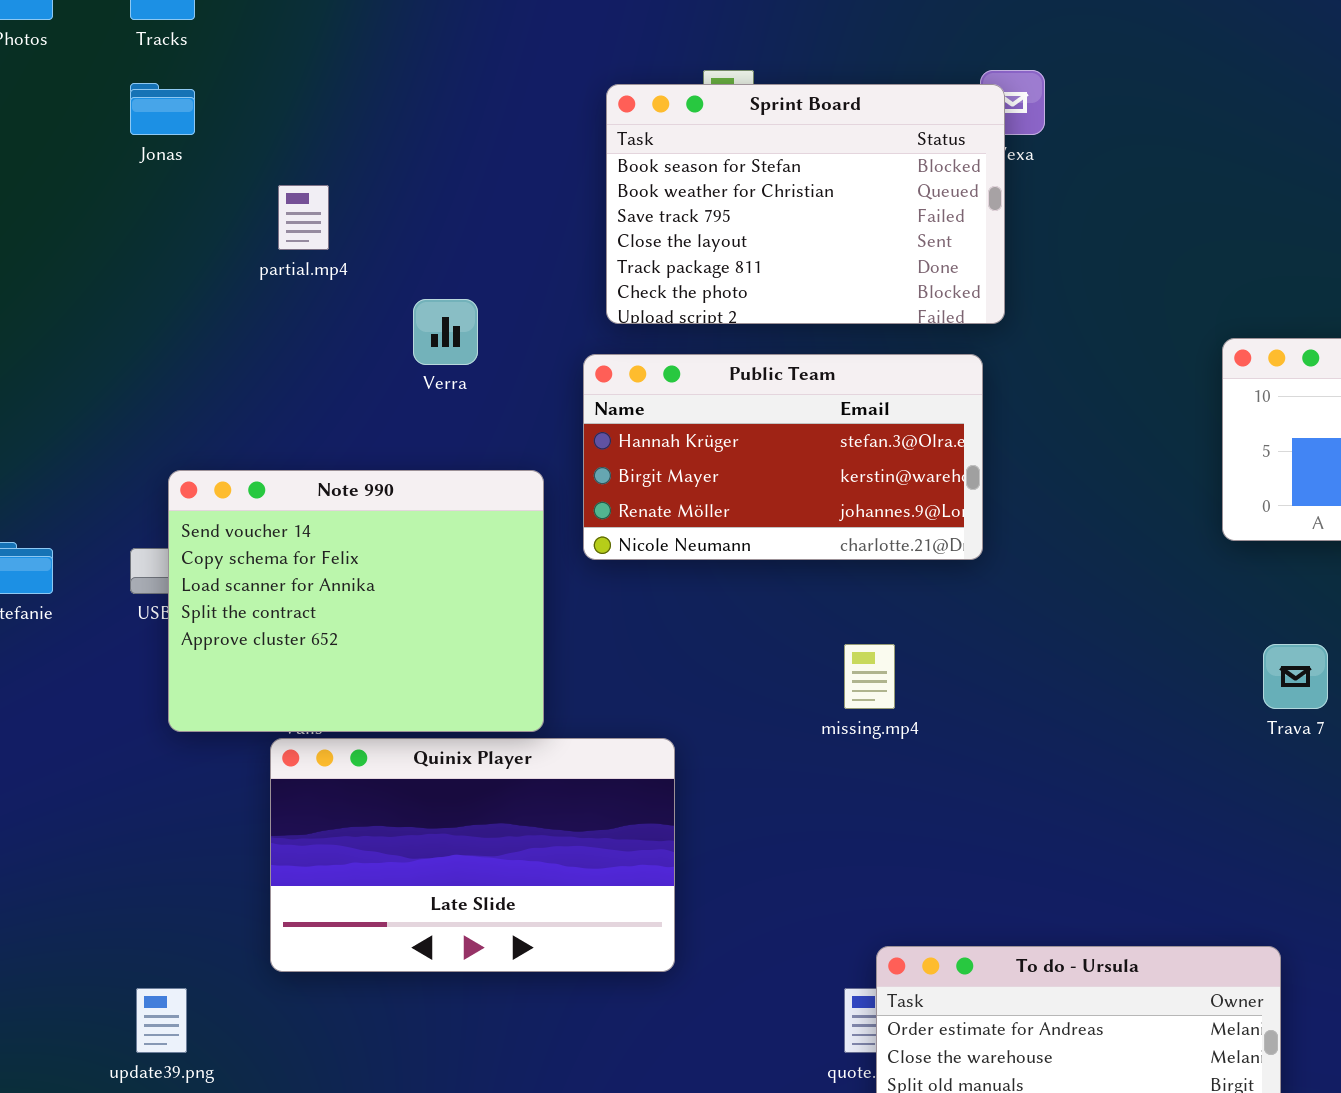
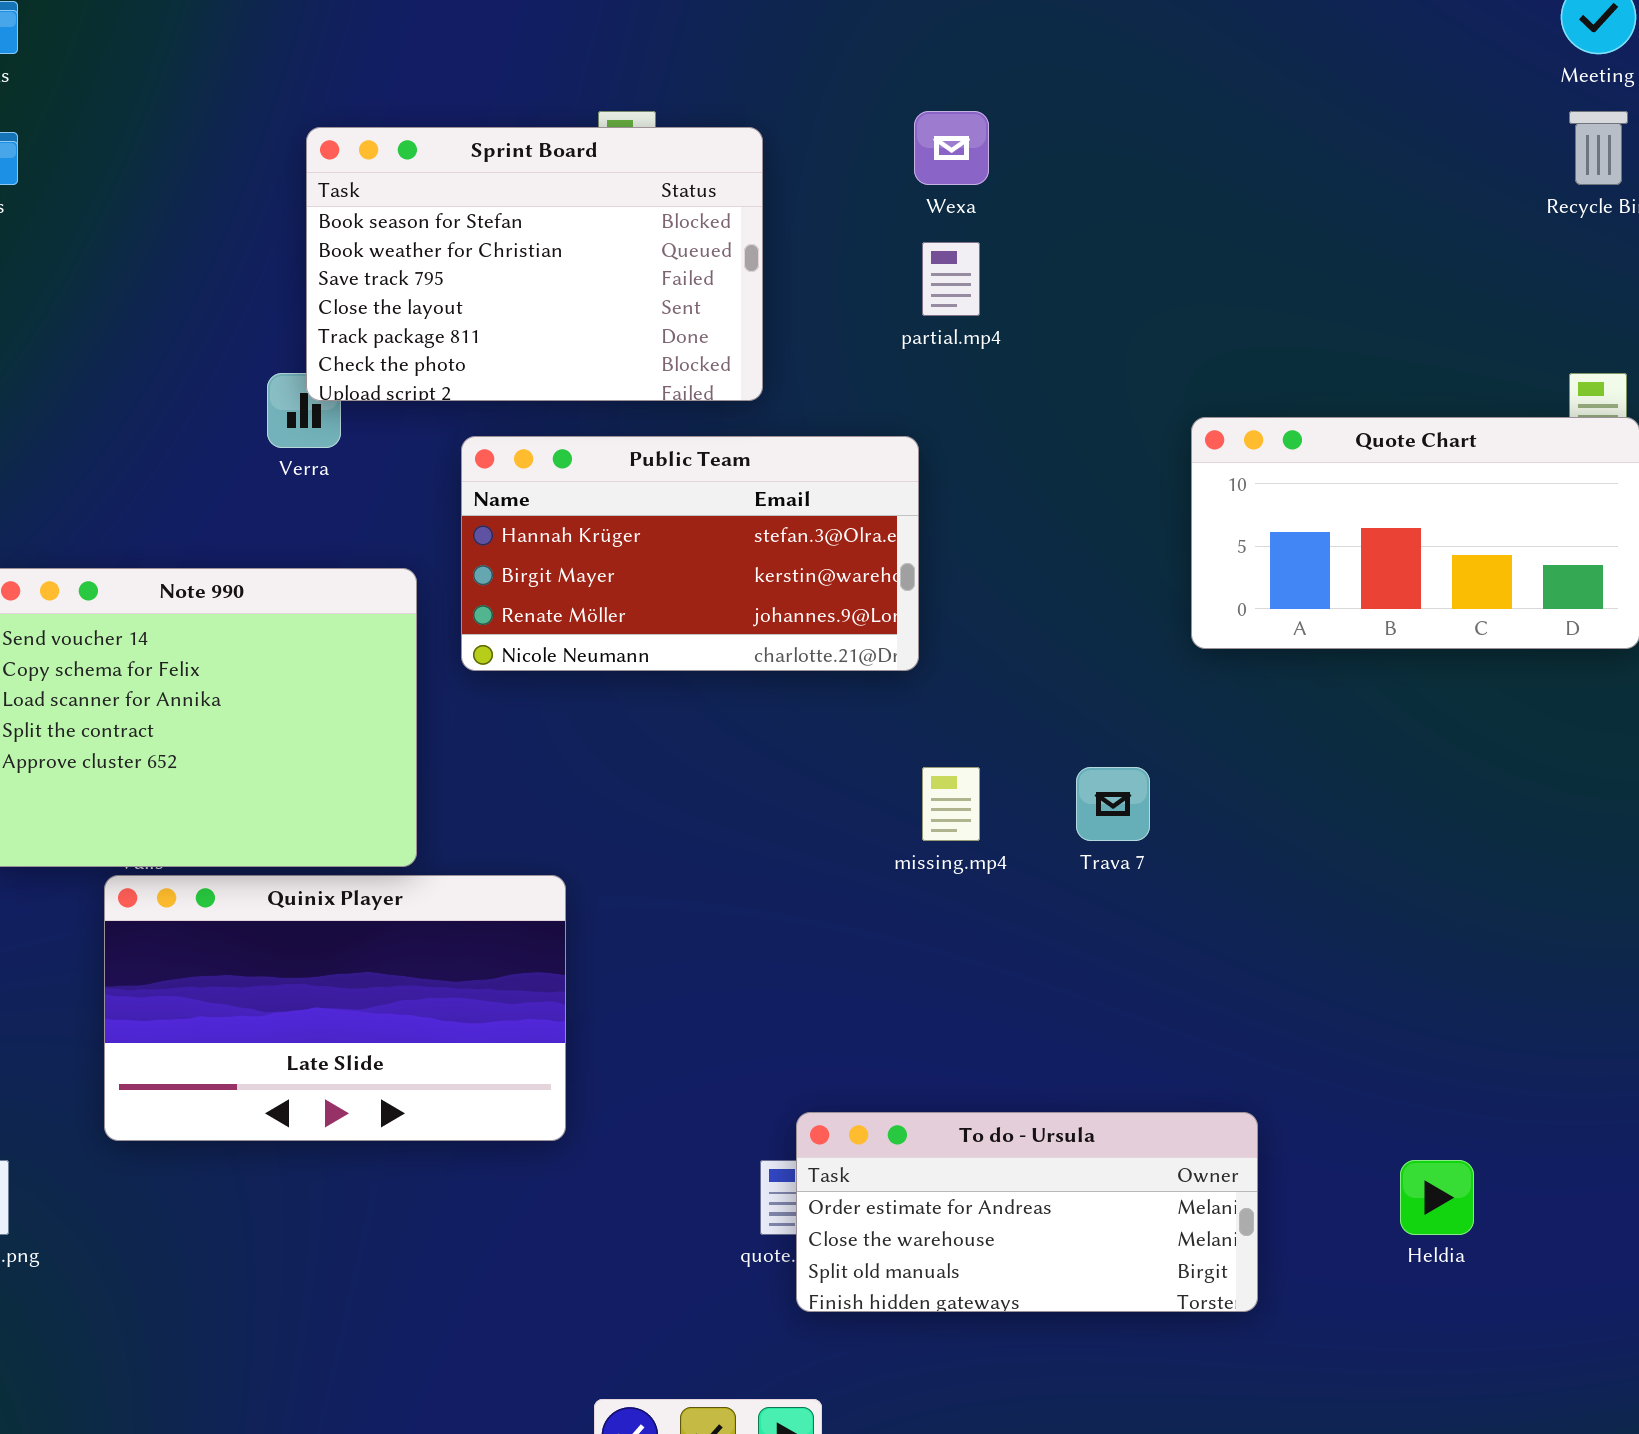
Sprint Board: [606,84,1005,324] -> [306,127,763,401], moved
partial.mp4: [278,185,329,250] -> [922,242,980,316], moved
missing.mp4: [844,644,895,709] -> [922,767,980,841], moved
Trava 7: [1263,644,1328,709] -> [1076,767,1150,841], moved

